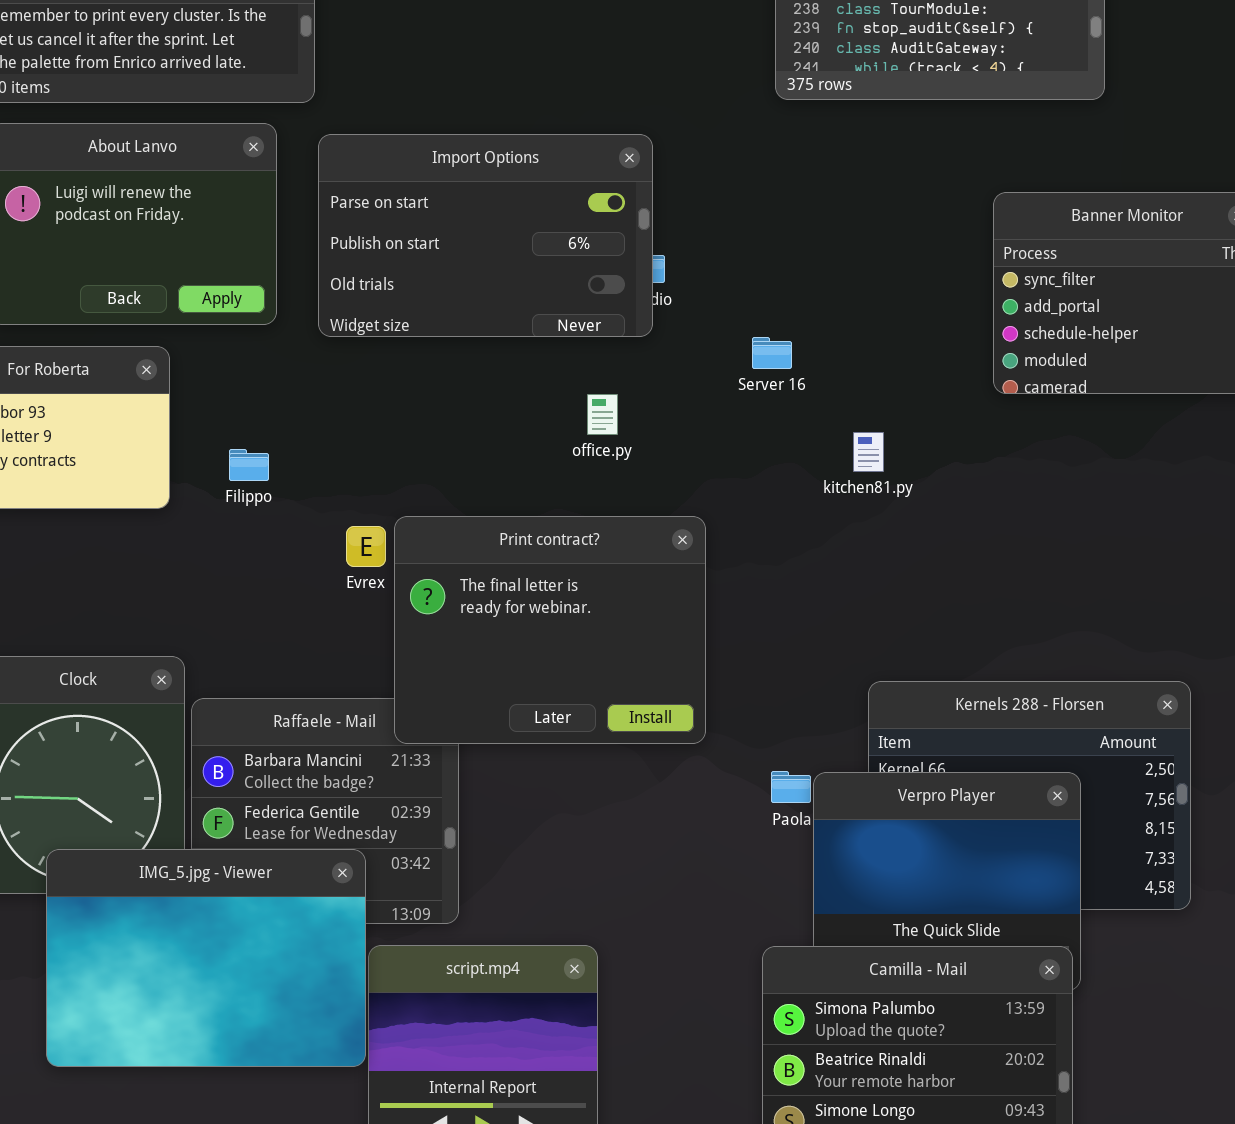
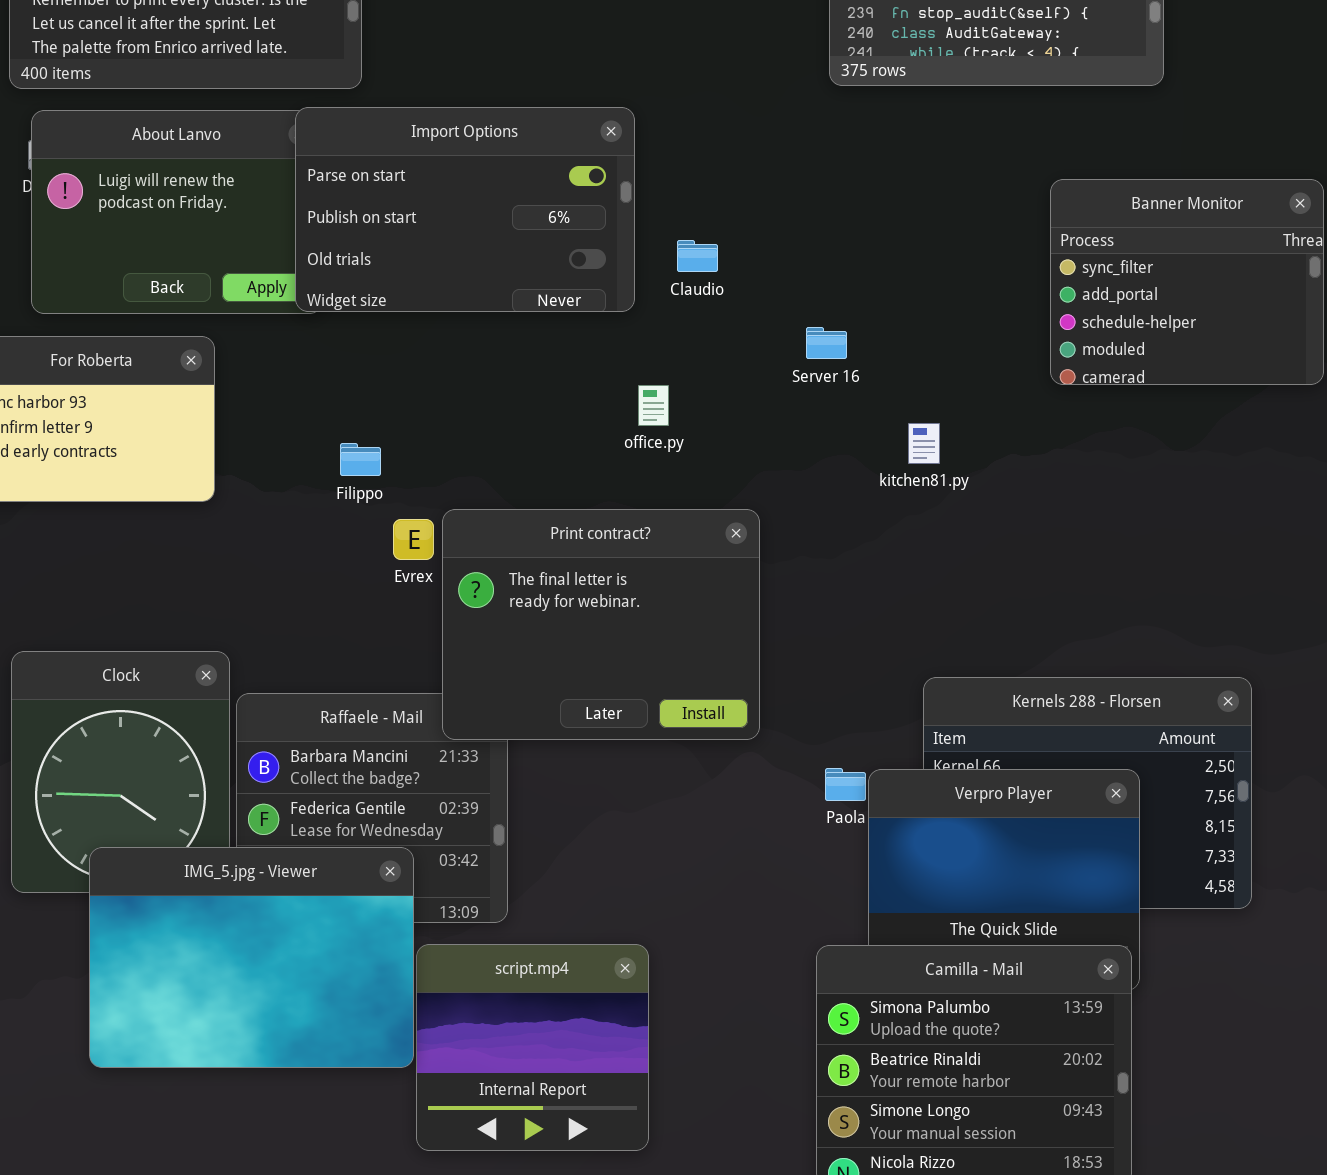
Import Options: [318,134,653,337] -> [295,107,635,312], moved
Filippo: [229,449,269,481] -> [340,443,381,476], moved

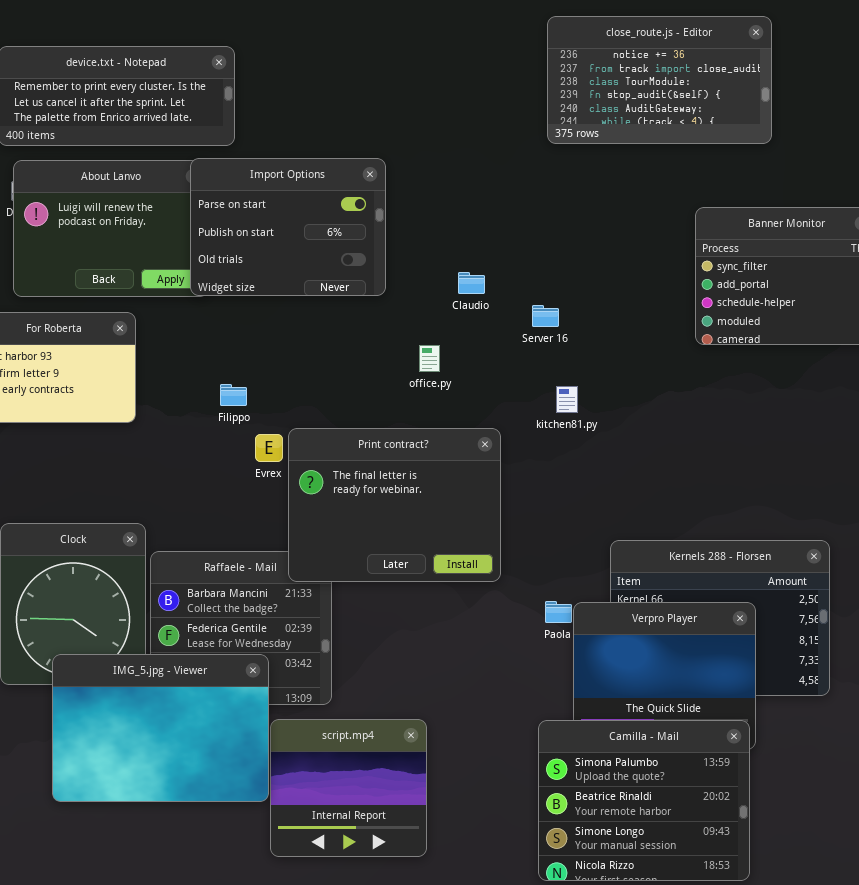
Import Options: [295,107,635,312] -> [190,158,386,296], resized
Claudio: [677,240,718,272] -> [458,272,485,294], moved
kitchen81.py: [908,423,940,464] -> [556,386,578,413], moved

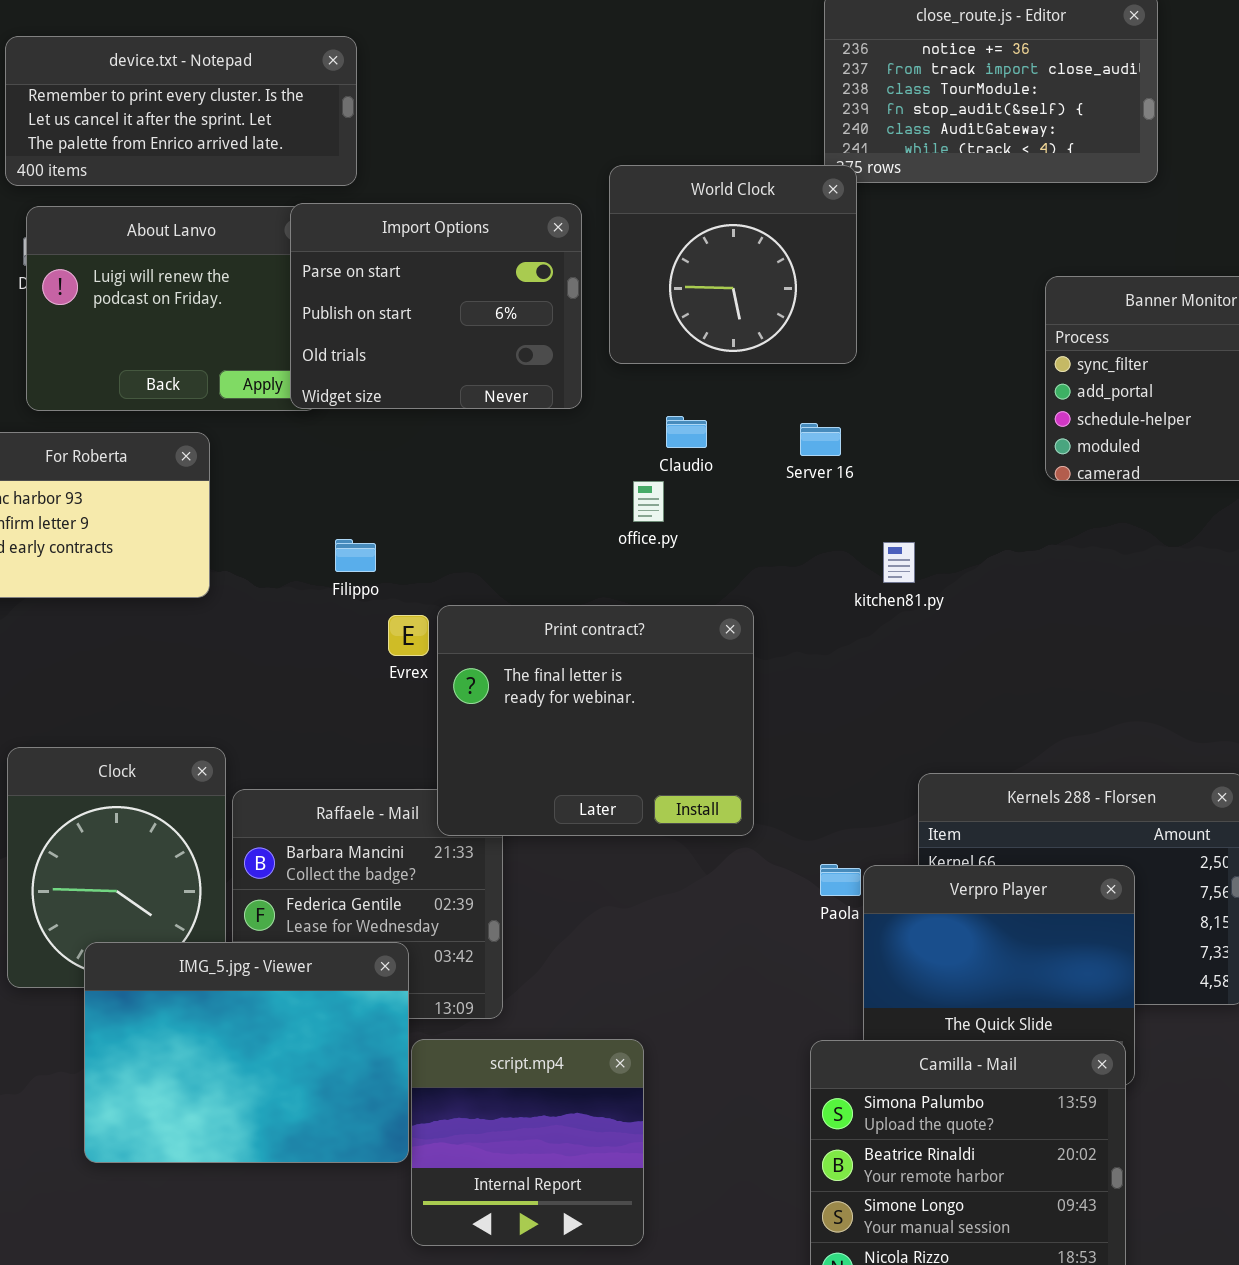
World Clock: none -> [609,165,857,364], opened
Claudio: [458,272,485,294] -> [666,416,707,448], moved
kitchen81.py: [556,386,578,413] -> [883,542,915,583], moved

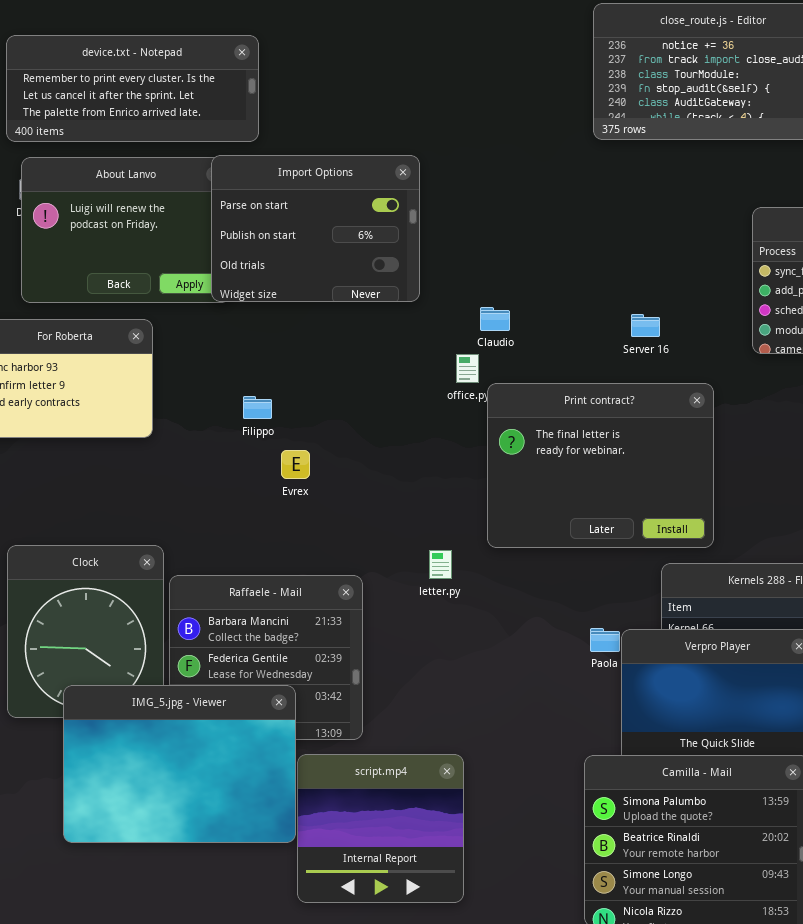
World Clock: [609,165,857,364] -> none, closed
Server 16: [800,423,841,456] -> [631,314,660,337], moved
Print contract?: [437,605,754,836] -> [487,383,714,548], moved

